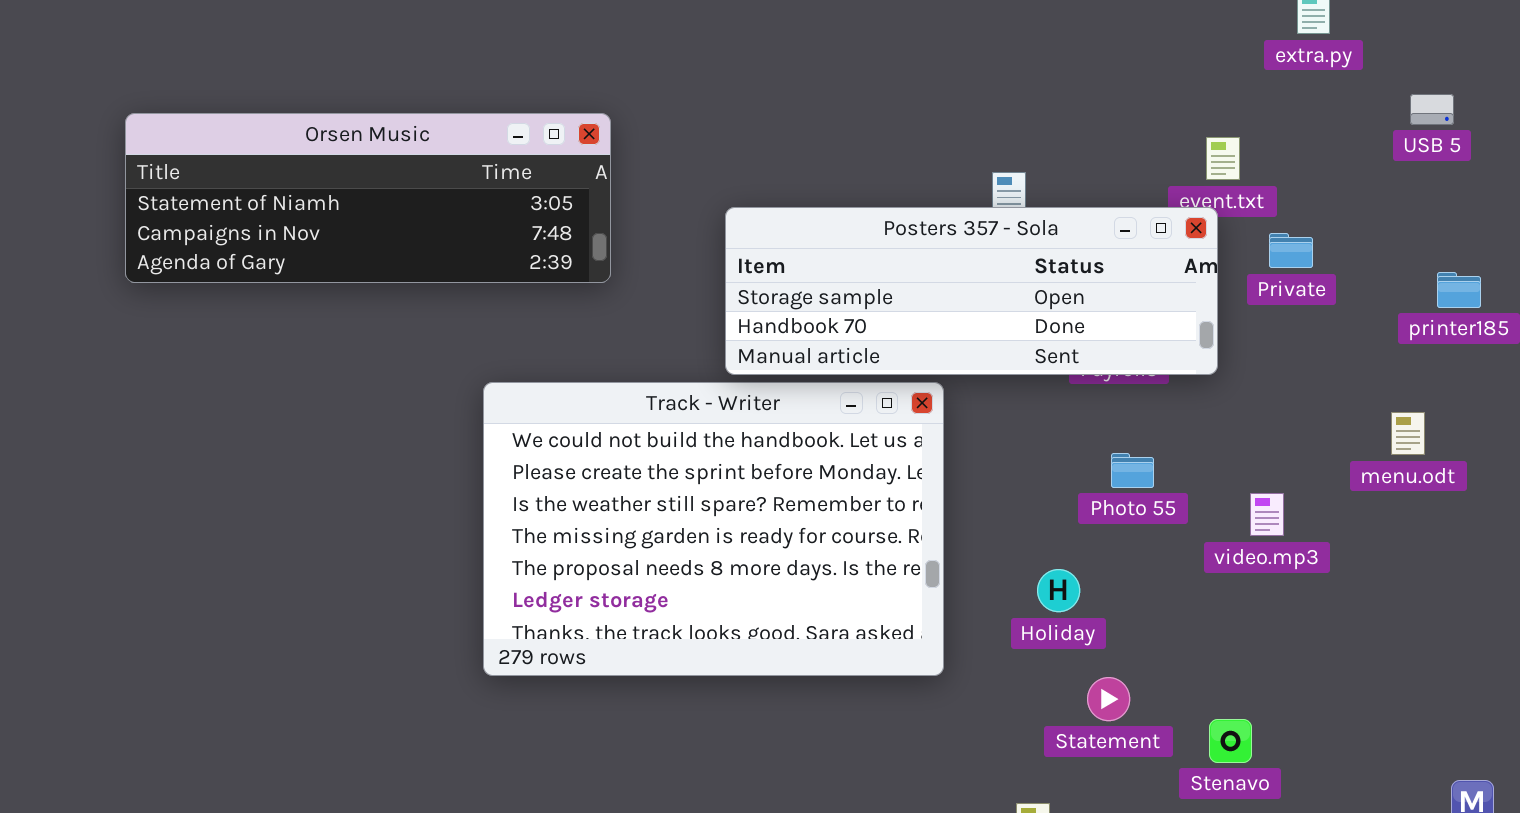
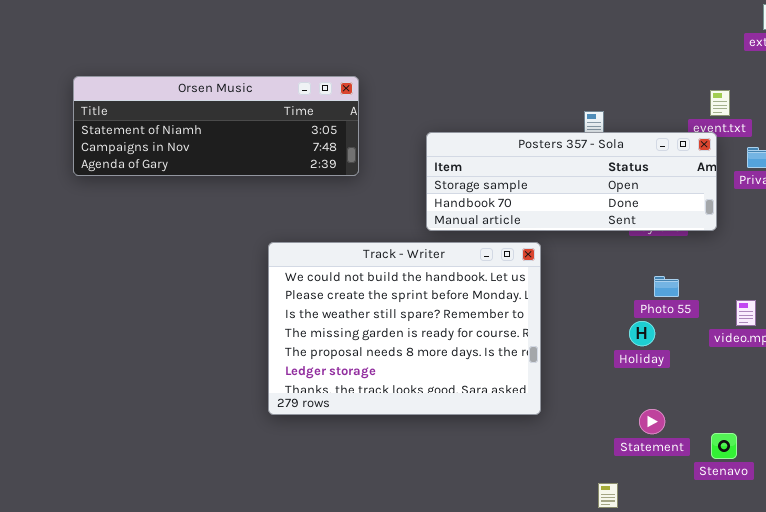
Track - Writer: [483,382,944,676] -> [268,242,541,415], moved
Holiday: [1037,569,1080,612] -> [629,321,655,346], moved

